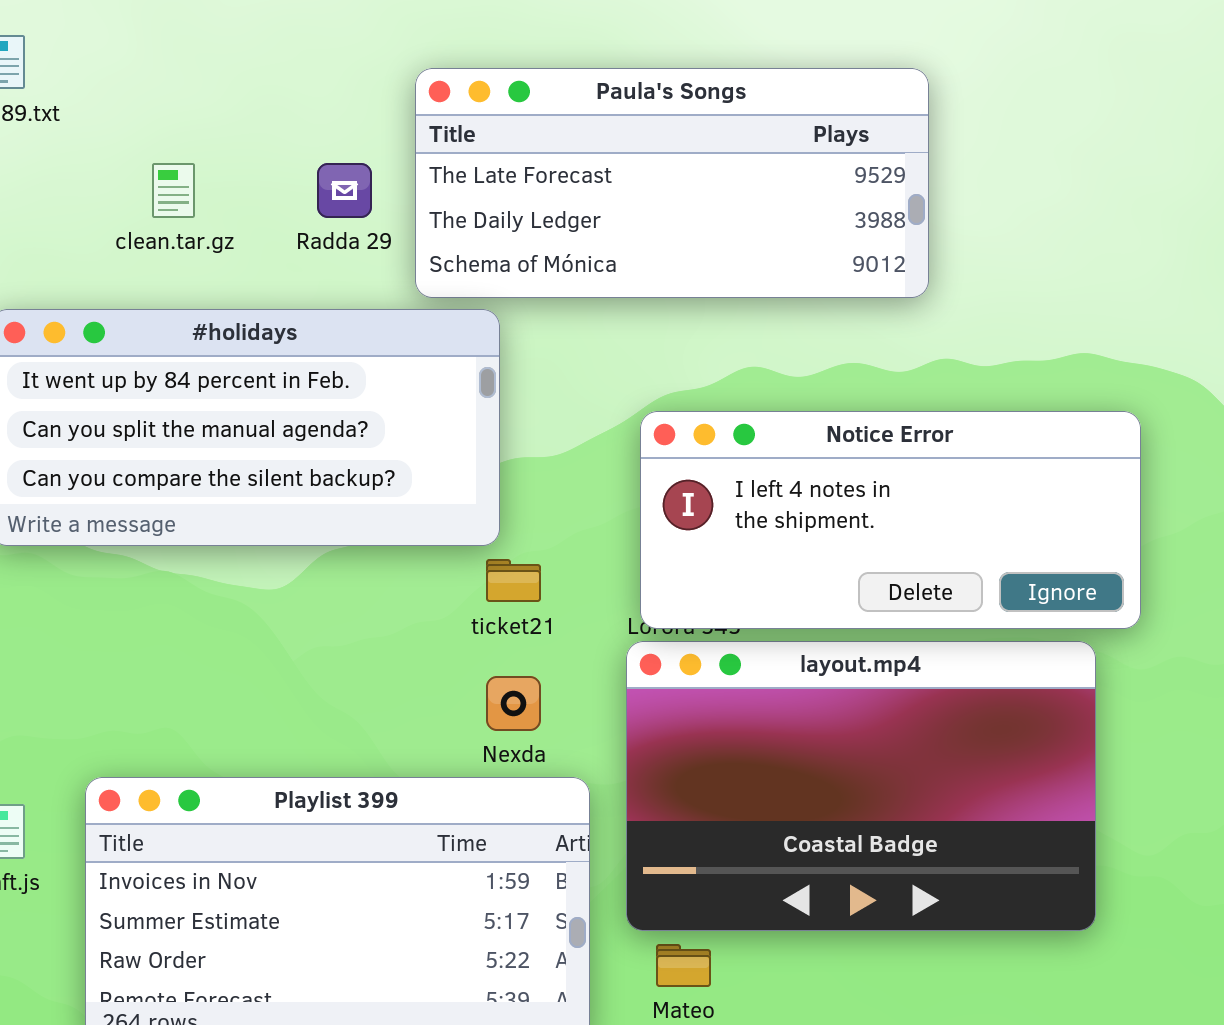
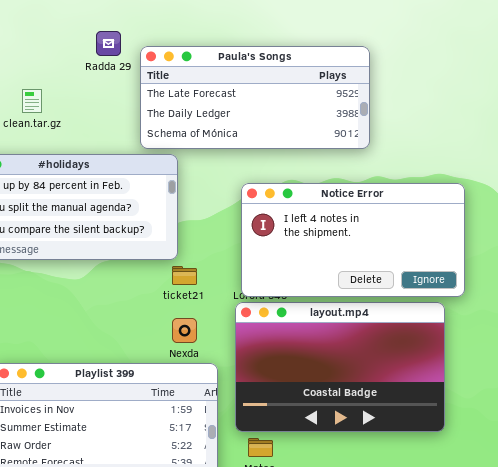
Radda 29: [317,163,372,218] -> [96,31,121,56], moved
Notice Error: [640,411,1141,629] -> [241,183,465,297], resized

